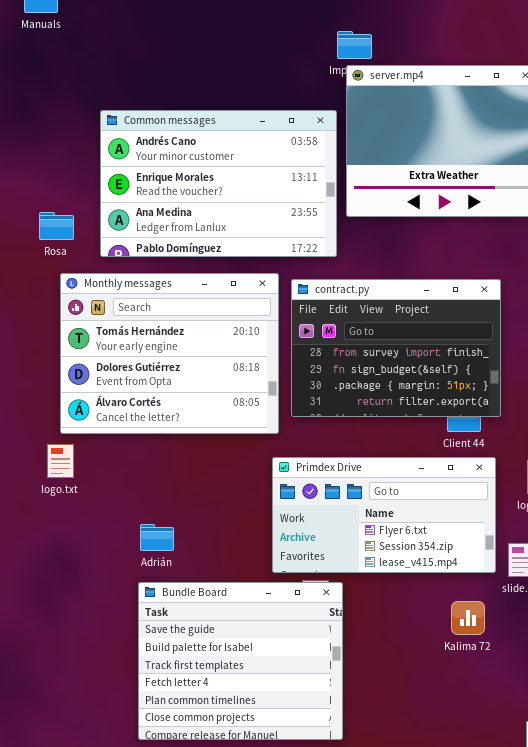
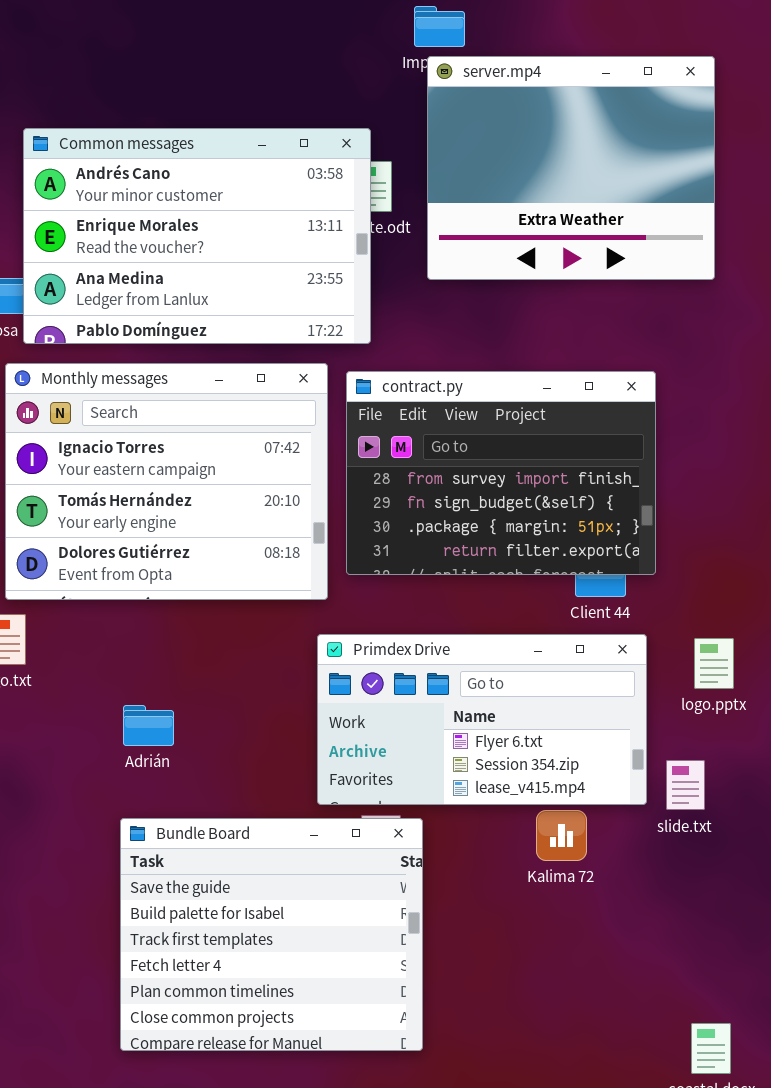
Common messages: [100,110,337,257] -> [23,128,371,344], moved
Monthly messages: [60,273,279,434] -> [5,363,328,600], scrolled up 1 row
Adrián: [140,524,174,551] -> [123,705,174,746], moved
Kalima 72: [451,601,485,635] -> [536,810,587,861], moved

